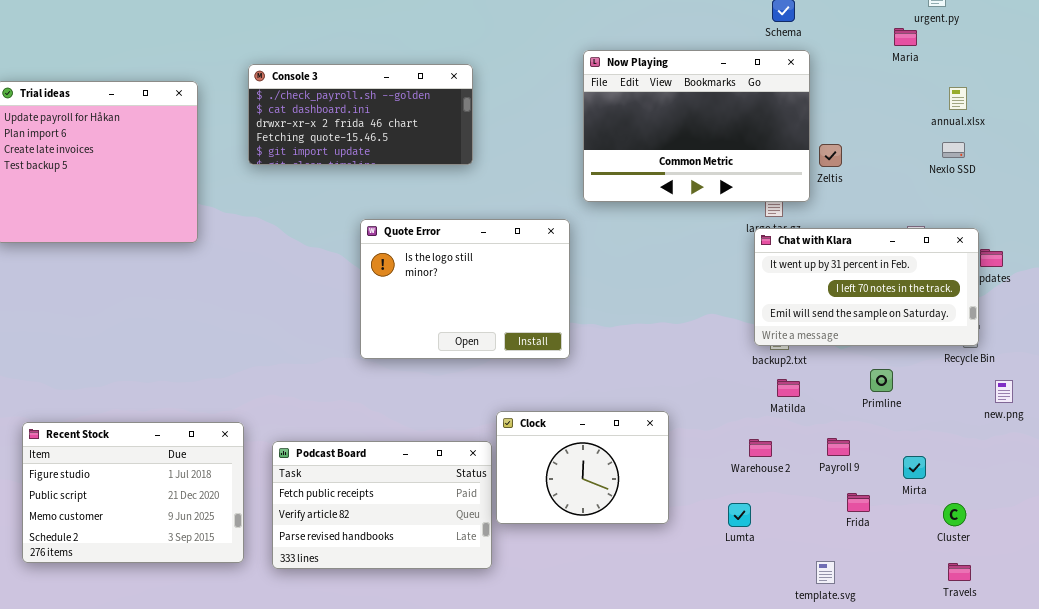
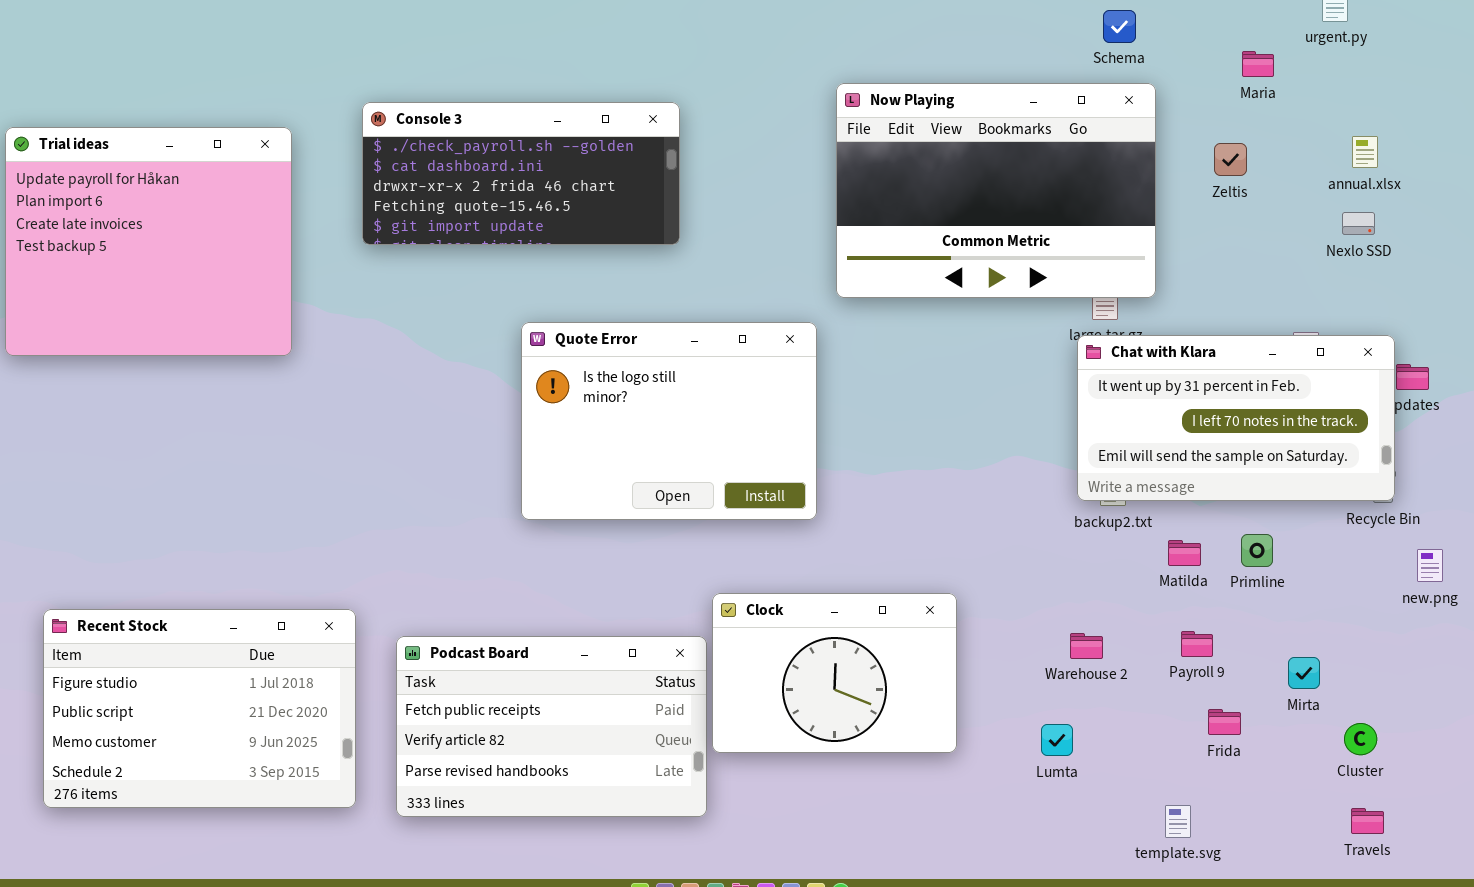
Maria: [894,28,917,46] -> [1242,51,1274,77], moved
Zeltis: [819,144,842,167] -> [1214,143,1247,176], moved
Matilda: [777,379,800,397] -> [1168,540,1201,566], moved

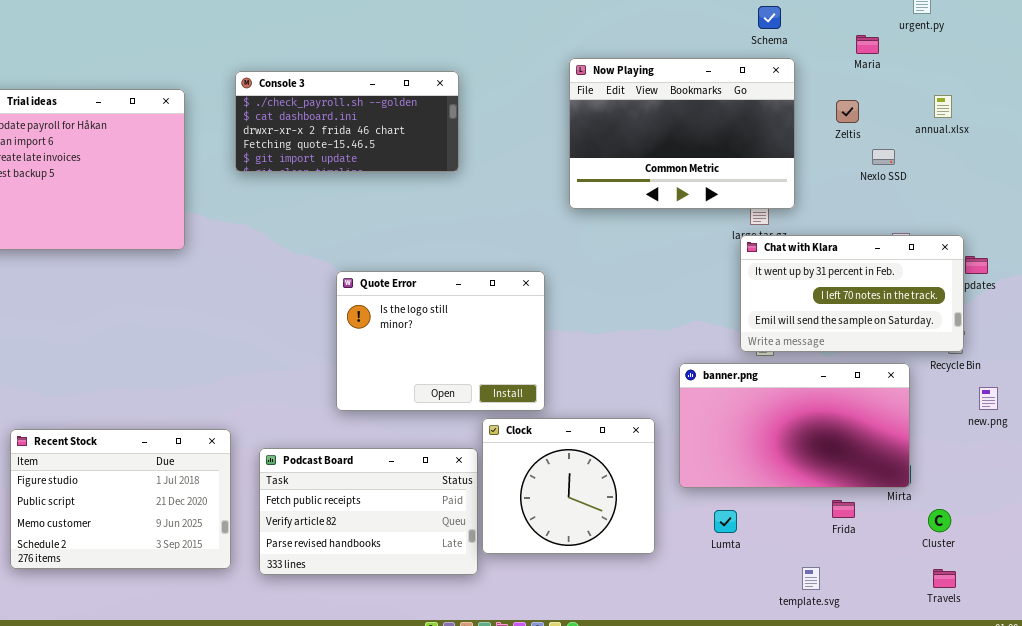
Nexlo SSD: [1342,212,1375,235] -> [872,149,895,165], moved
Quote Error: [521,322,817,520] -> [336,271,545,411], moved
banner.png: none -> [679,363,910,488], opened
Clock: [712,593,957,753] -> [482,418,655,554], resized

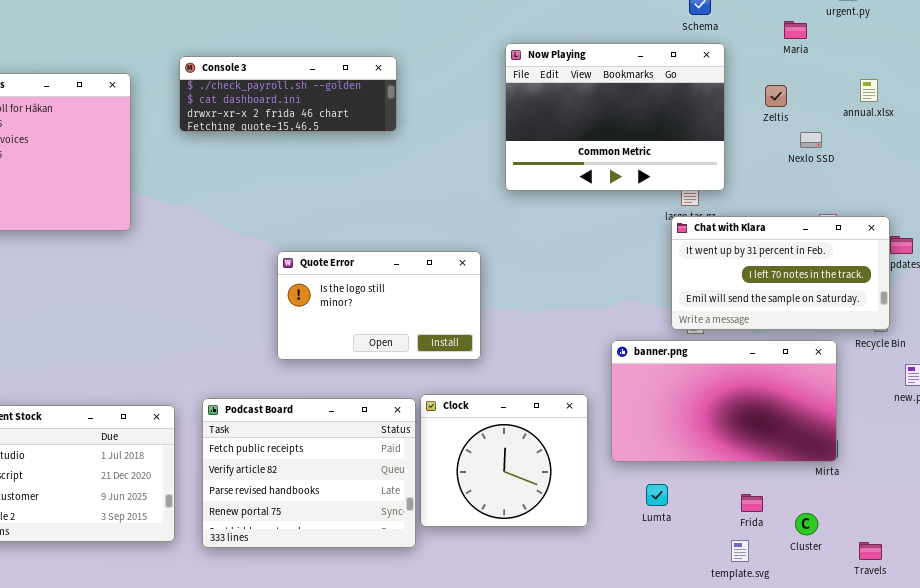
Console 3: [235,71,459,172] -> [179,56,397,132], resized
Quote Error: [336,271,545,411] -> [277,251,481,360], resized
Podcast Board: [259,448,478,575] -> [202,398,416,548], resized
Frida: [832,500,855,518] -> [741,494,763,512], moved
Cluster: [928,509,951,532] -> [795,513,818,535], moved

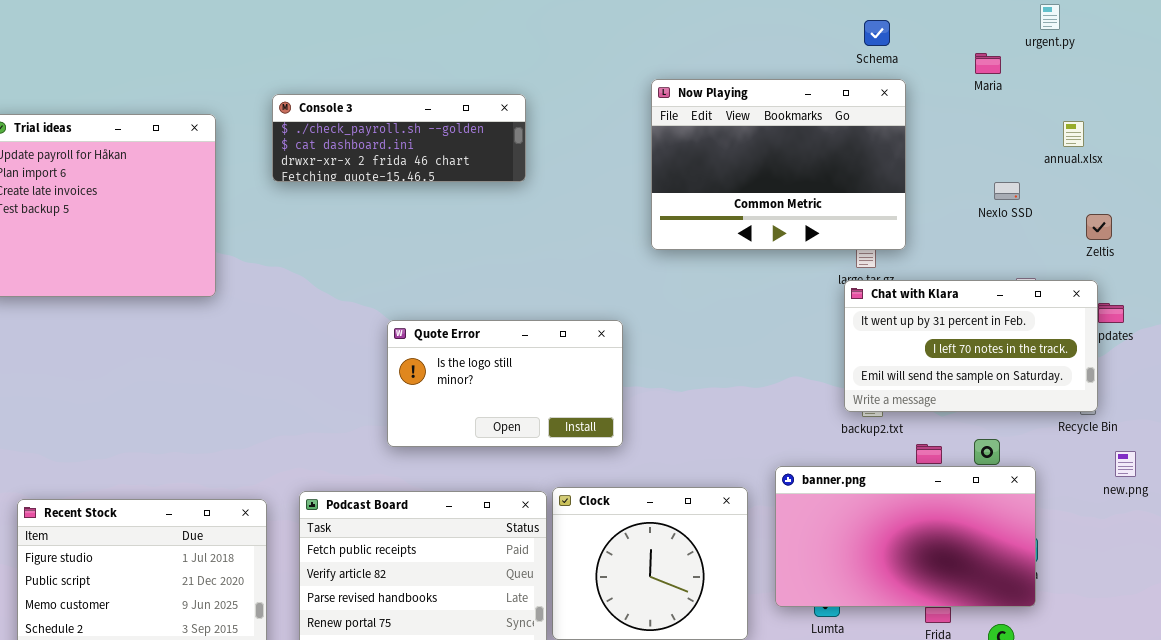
Zeltis: [765,85,787,107] -> [1086,214,1112,240], moved
banner.png: [611,340,837,462] -> [775,466,1036,607], moved

